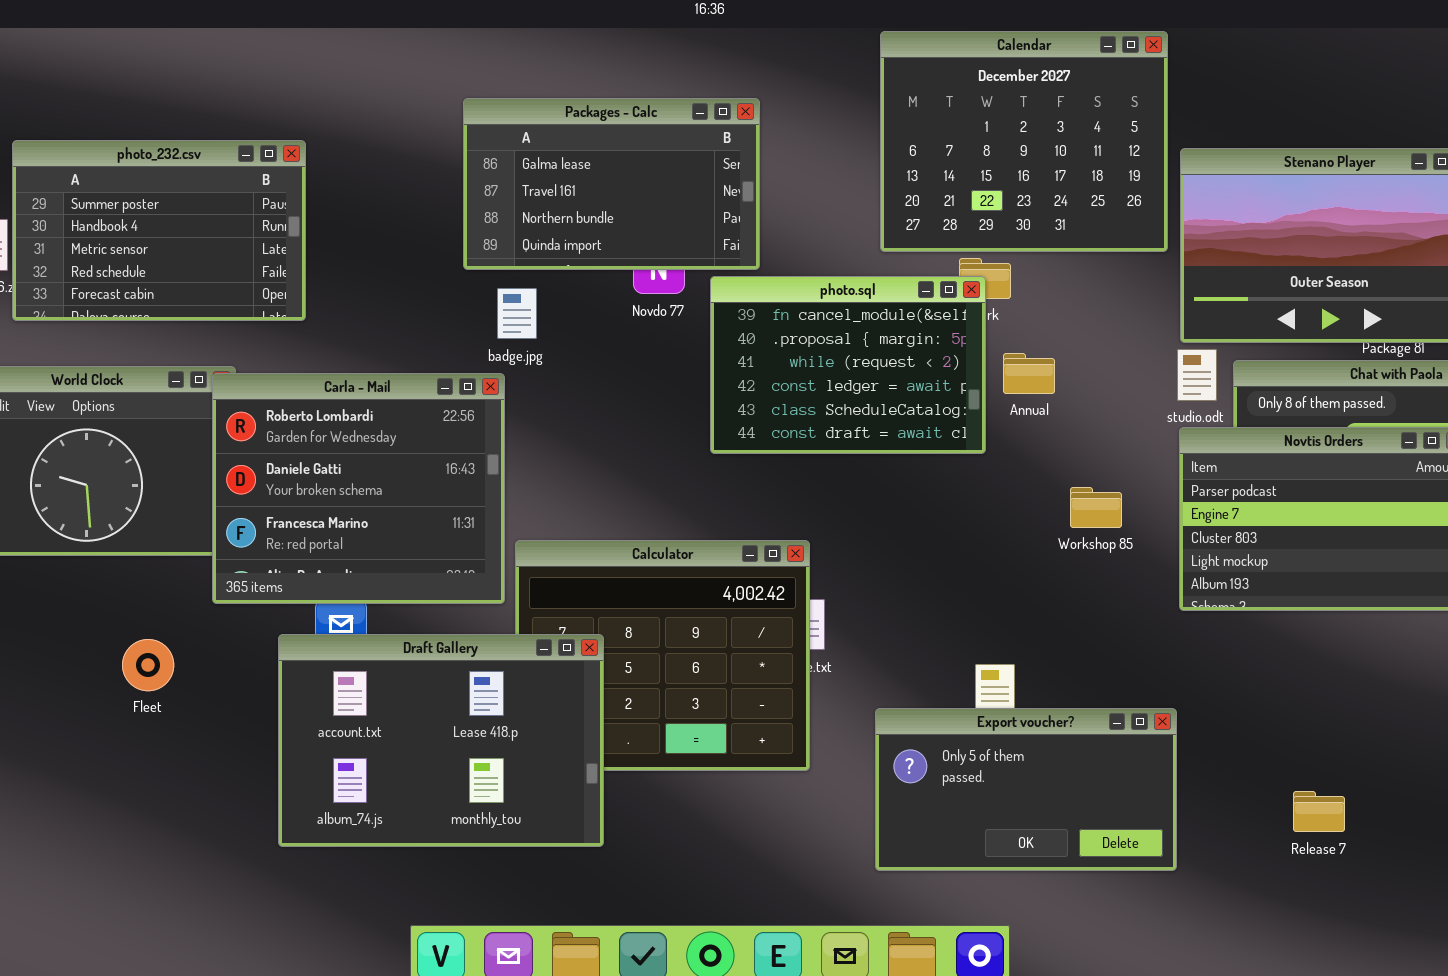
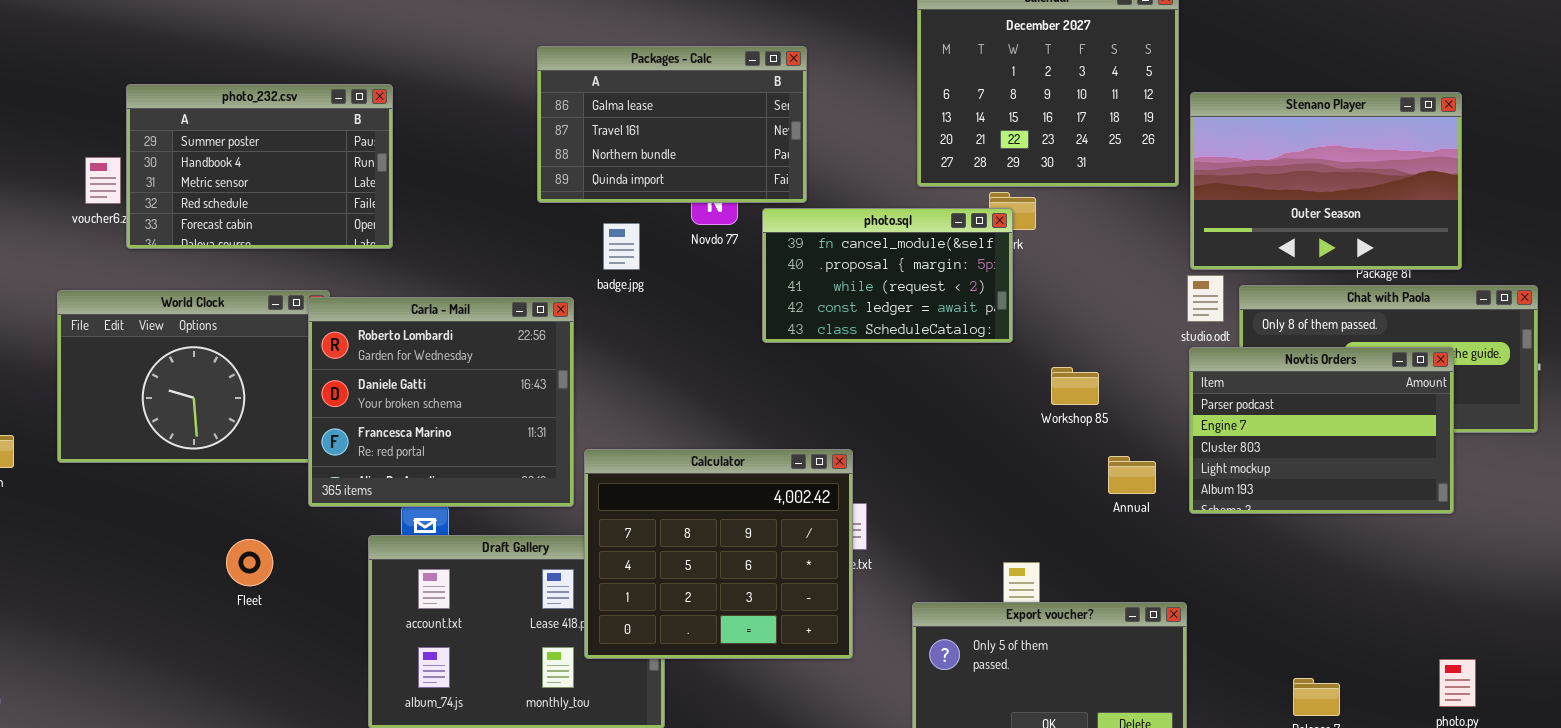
photo.sql: [710,276,986,454] -> [762,208,1013,343], resized
badge.jpg: [497,288,537,339] -> [603,223,640,270], moved
Annual: [1003,353,1055,394] -> [1108,456,1156,494], moved
Workshop 85: [1070,487,1122,528] -> [1051,367,1099,405], moved
Calculator: [515,540,810,771] -> [584,449,853,659], raised

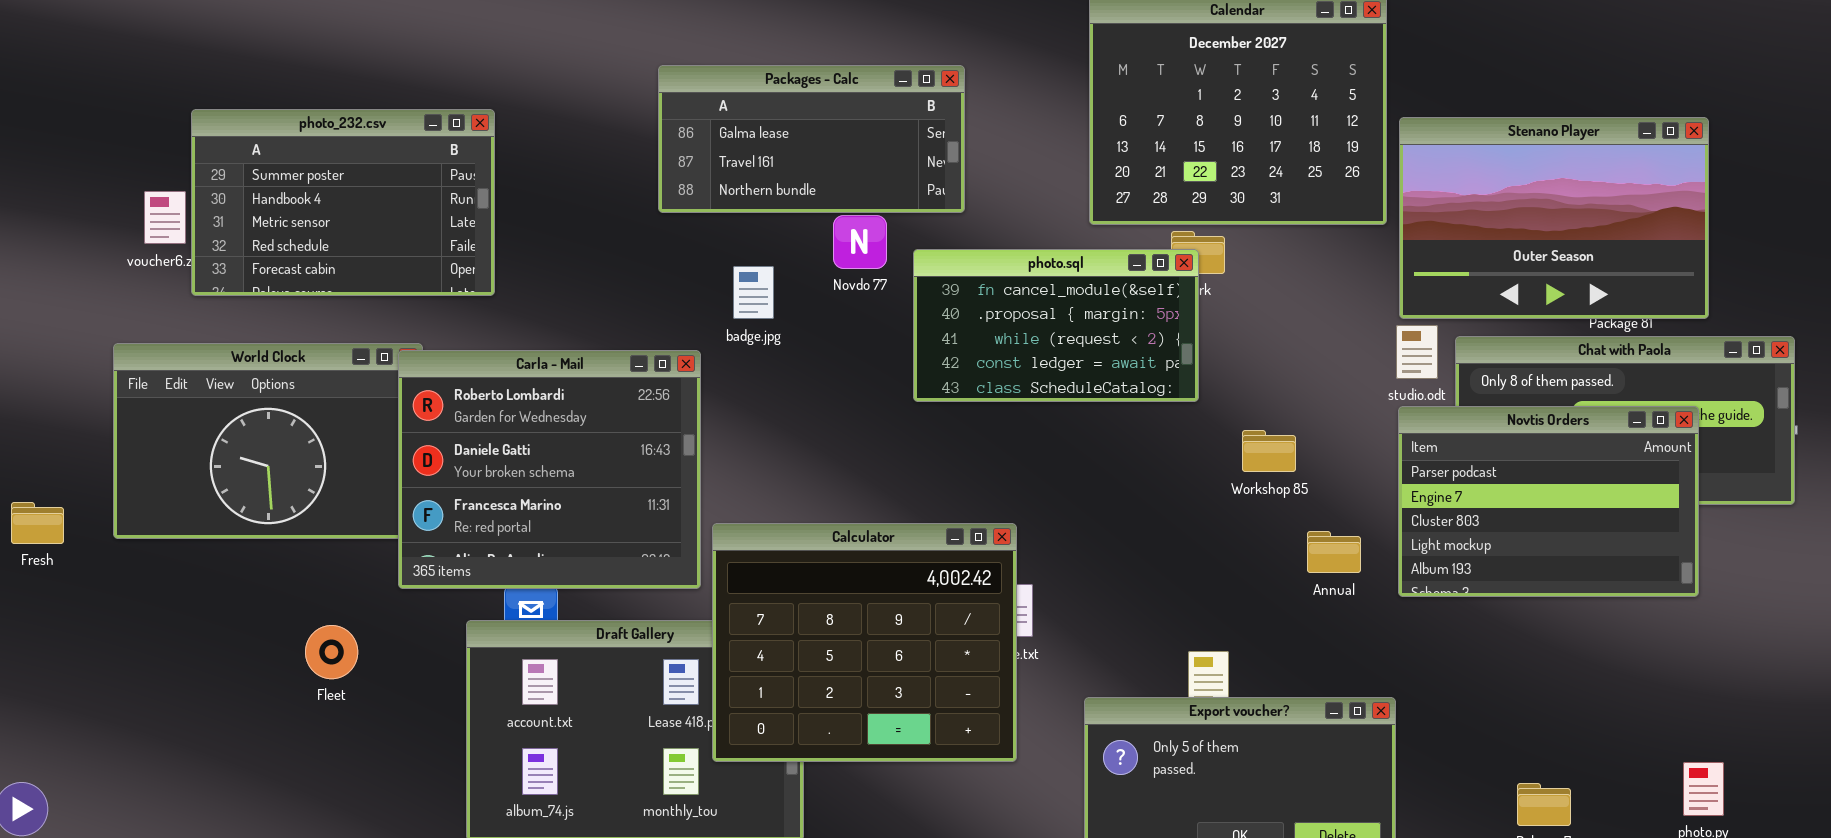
Packages - Calc: [537,46,807,203] -> [658,65,965,213], resized

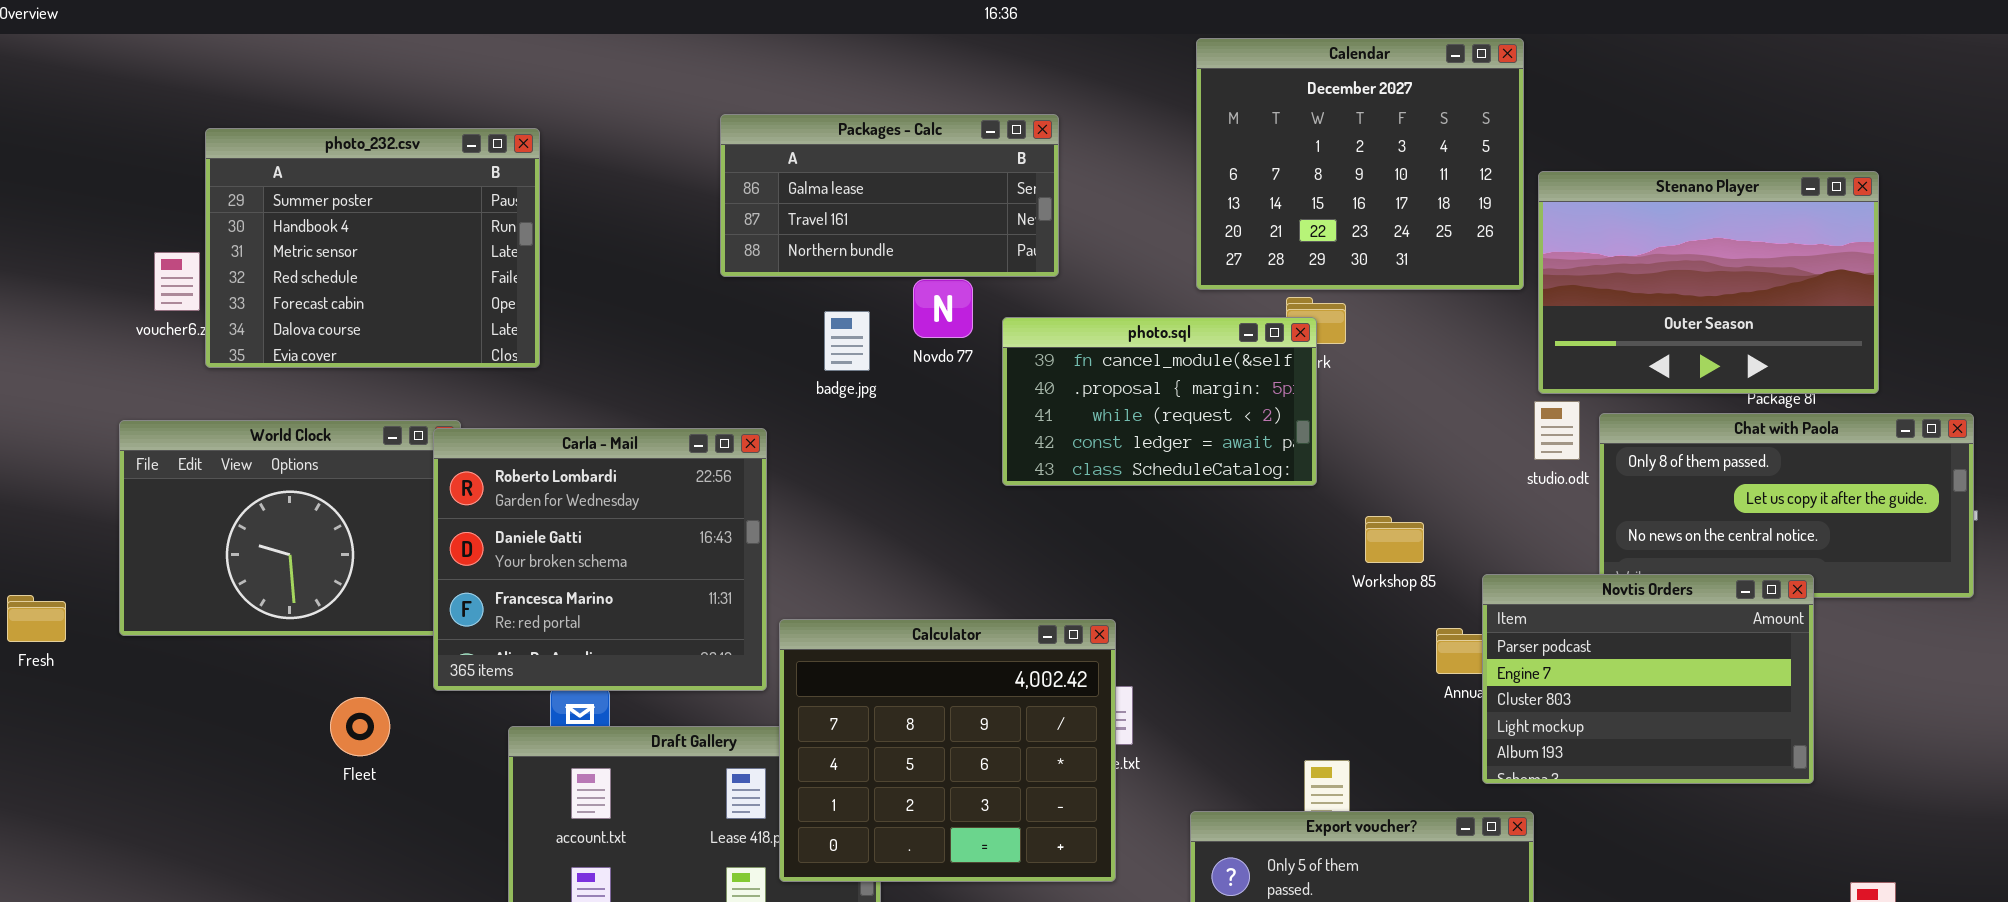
photo_232.csv: [191,109,495,296] -> [205,128,540,368], resized
badge.jpg: [733,266,774,319] -> [824,311,870,371], moved
Novtis Orders: [1398,406,1699,597] -> [1482,574,1814,784], moved
Fleet: [305,625,358,679] -> [330,697,390,756], moved

